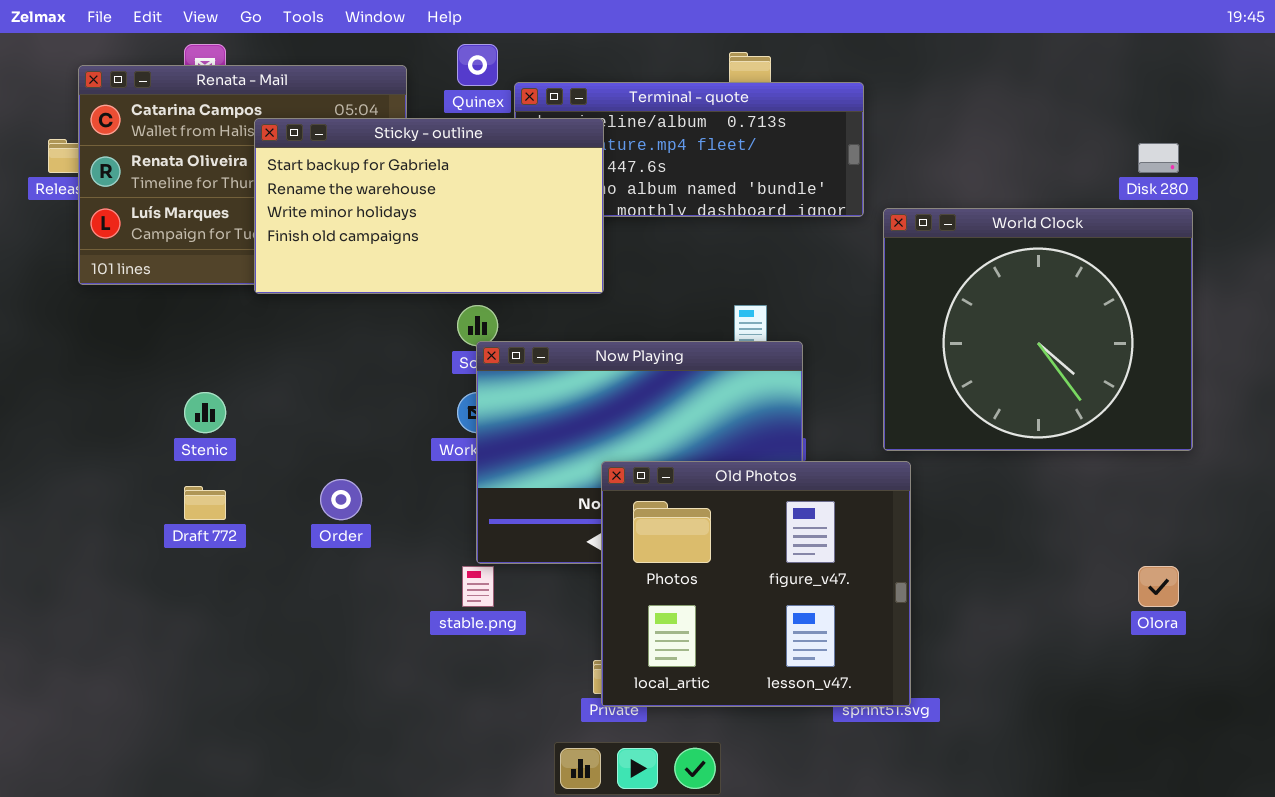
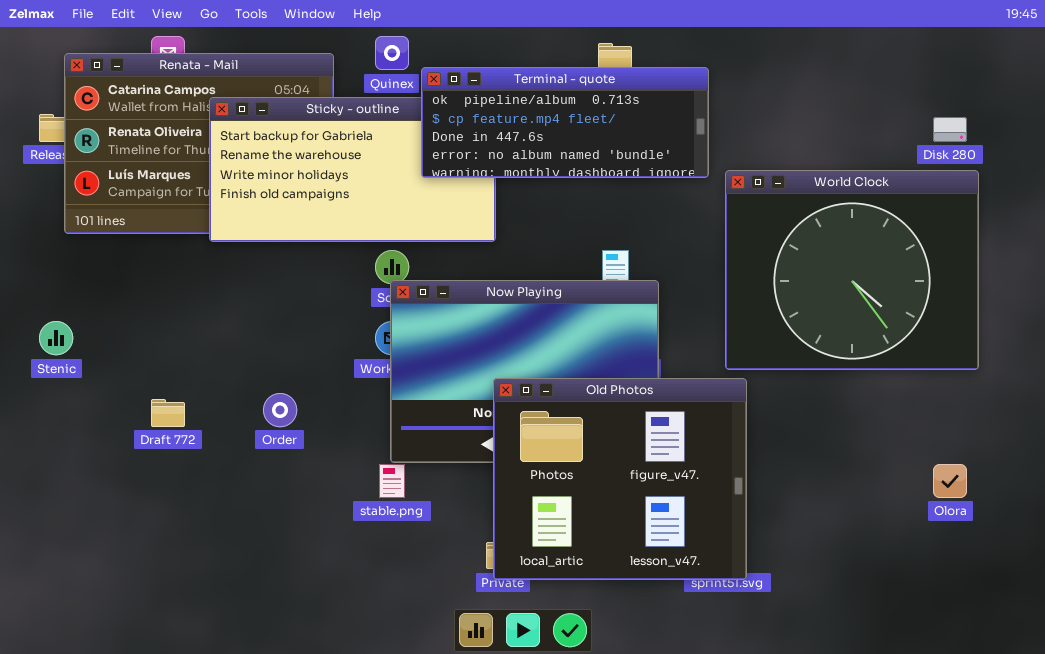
Terminal - quote: [514,82,864,217] -> [421,67,709,178], raised
Stenic: [184,392,226,433] -> [39,321,73,355], moved

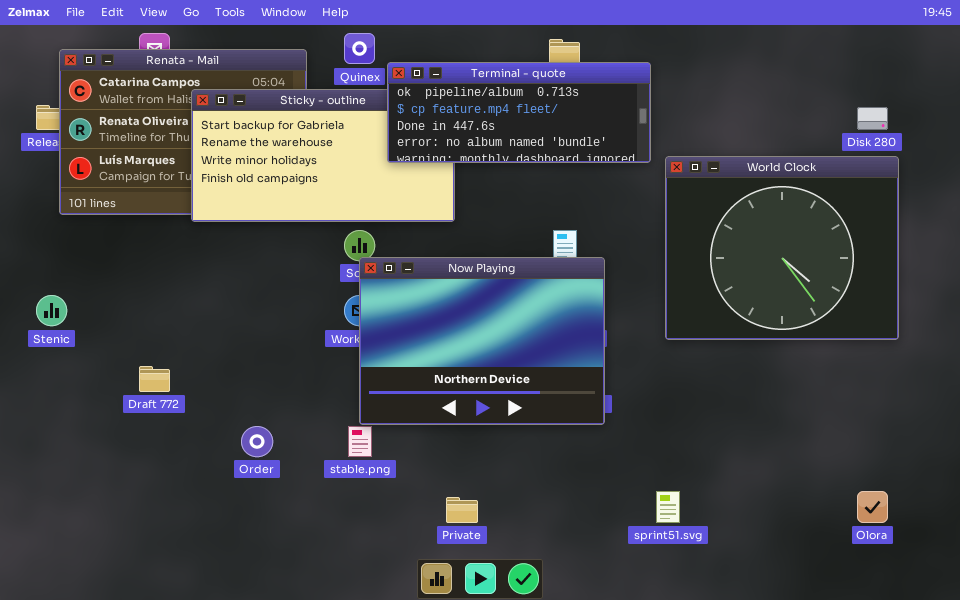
Old Photos: [493,378,747,580] -> none, closed
Order: [263,393,297,427] -> [241,426,273,457], moved
Olora: [933,464,967,498] -> [857,491,888,523], moved

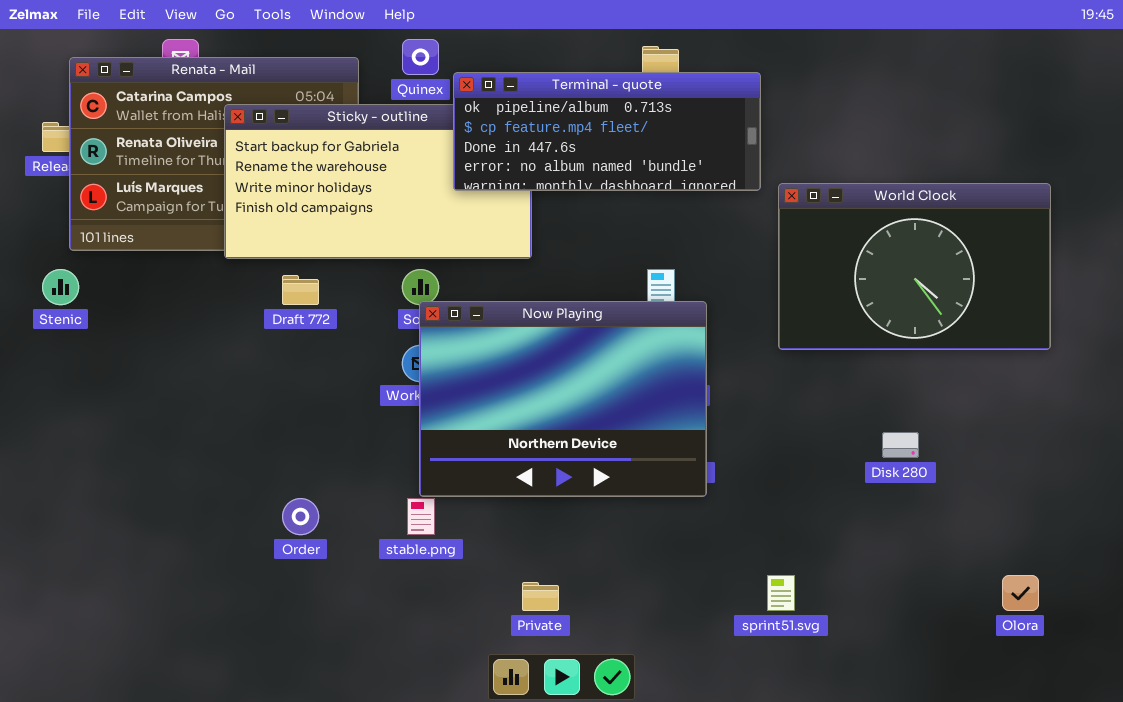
Disk 280: [857,107,888,130] -> [882,432,919,458], moved
World Clock: [665,156,899,340] -> [778,183,1051,350], resized
Stenic: [36,295,67,326] -> [42,269,79,305], moved
Draft 772: [139,366,170,392] -> [282,275,319,305], moved

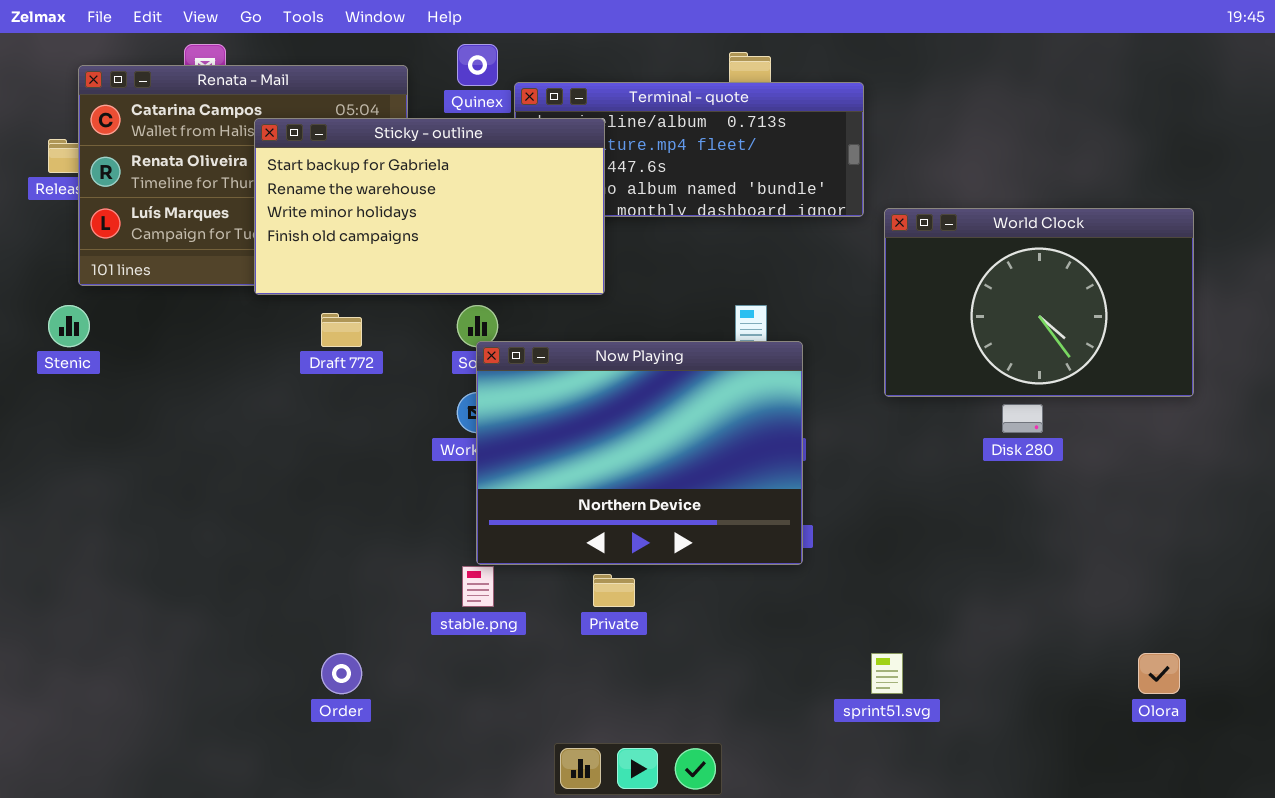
Sticky - outline: [224,104,532,259] -> [254,118,605,295], raised
Disk 280: [882,432,919,458] -> [1002,404,1043,433], moved
Order: [282,498,319,535] -> [321,653,362,694], moved
Private: [522,582,559,611] -> [593,574,635,607], moved

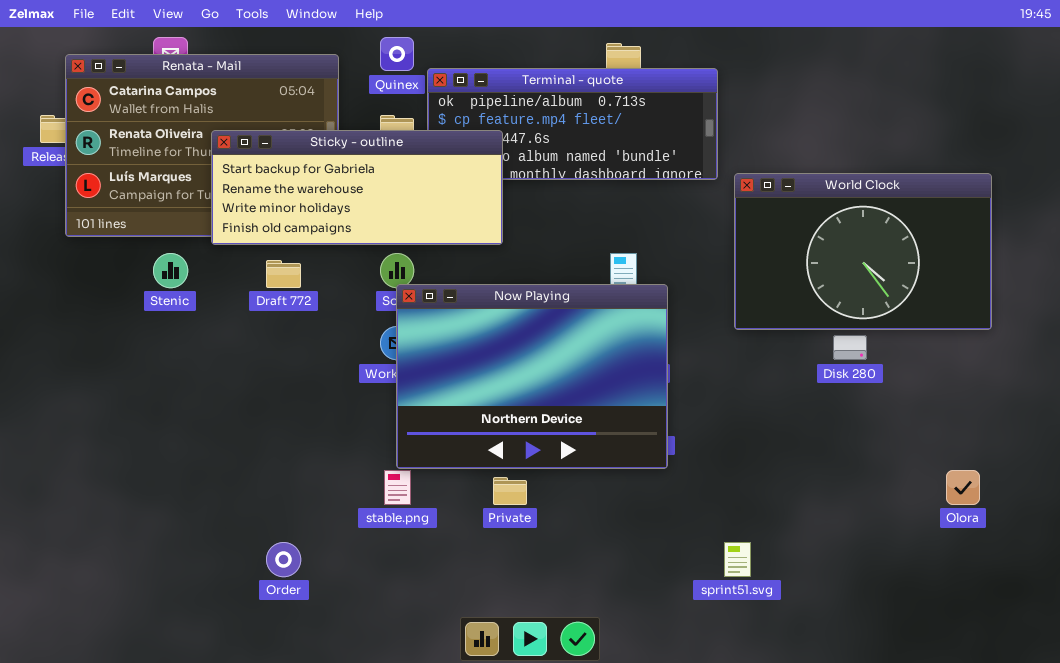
Sticky - outline: [254,118,605,295] -> [211,130,503,245], resized
Stenic: [48,305,90,347] -> [153,253,188,288], moved
Olora: [1138,653,1180,694] -> [946,470,980,505], moved

